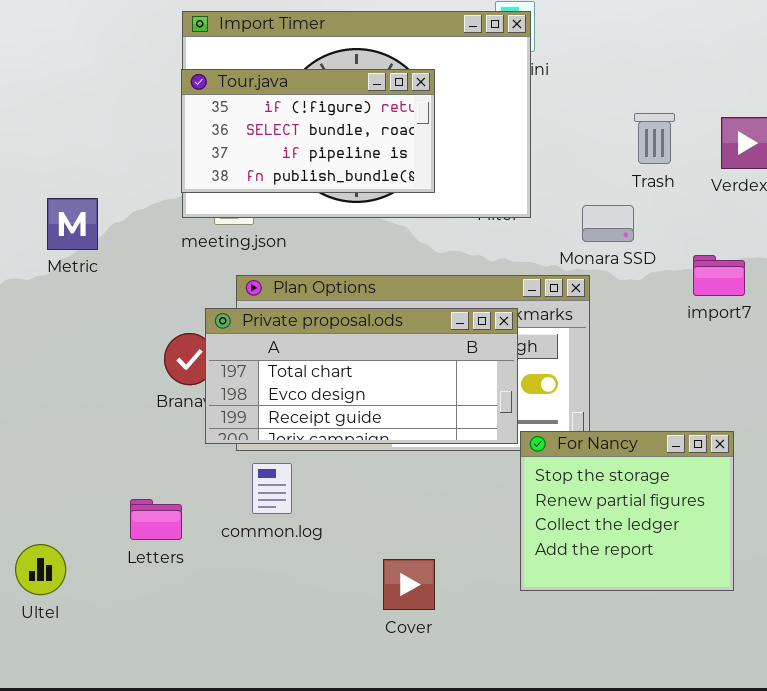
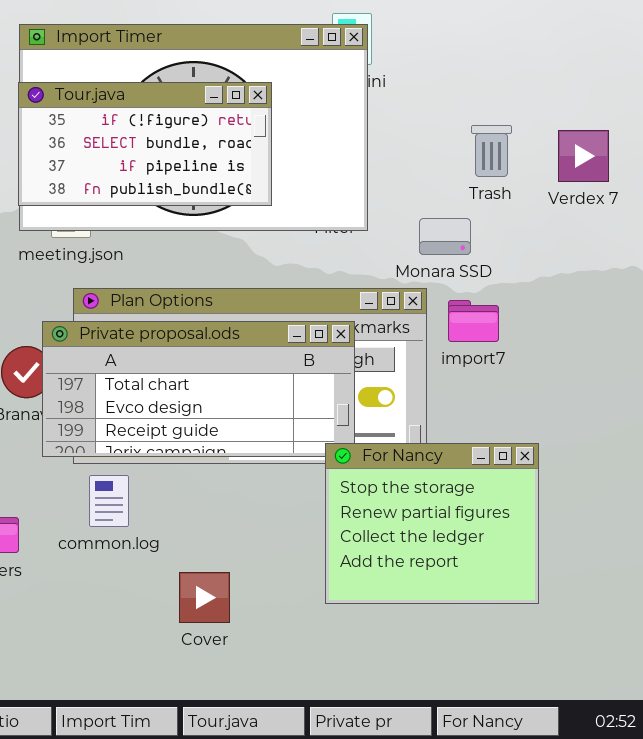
import7: [693,255,745,296] -> [448,300,499,342], moved
For Nancy: [520,431,734,591] -> [325,443,539,604], moved
Cover: [383,559,435,610] -> [179,572,230,623], moved

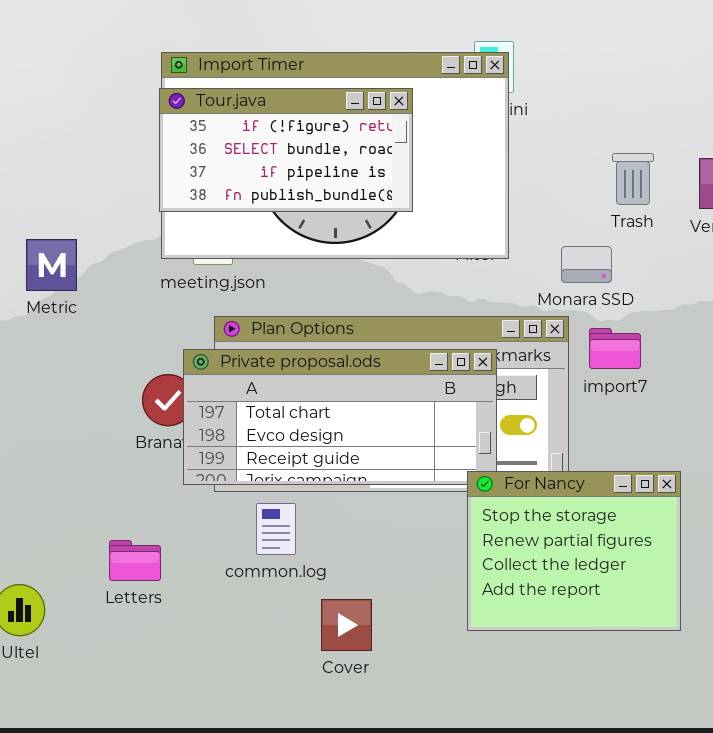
Tour.java: [18,82,272,206] -> [159,88,413,212], moved
common.log: [89,475,129,527] -> [256,503,296,555], moved

